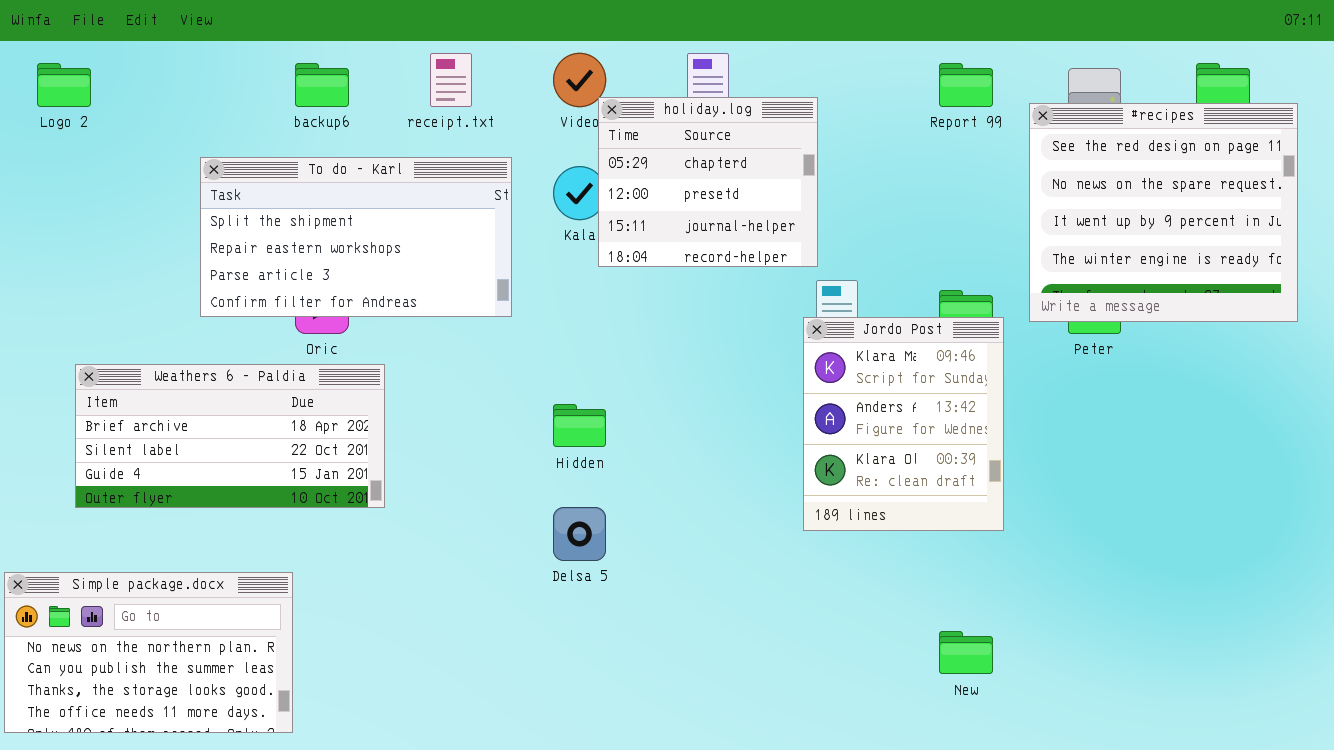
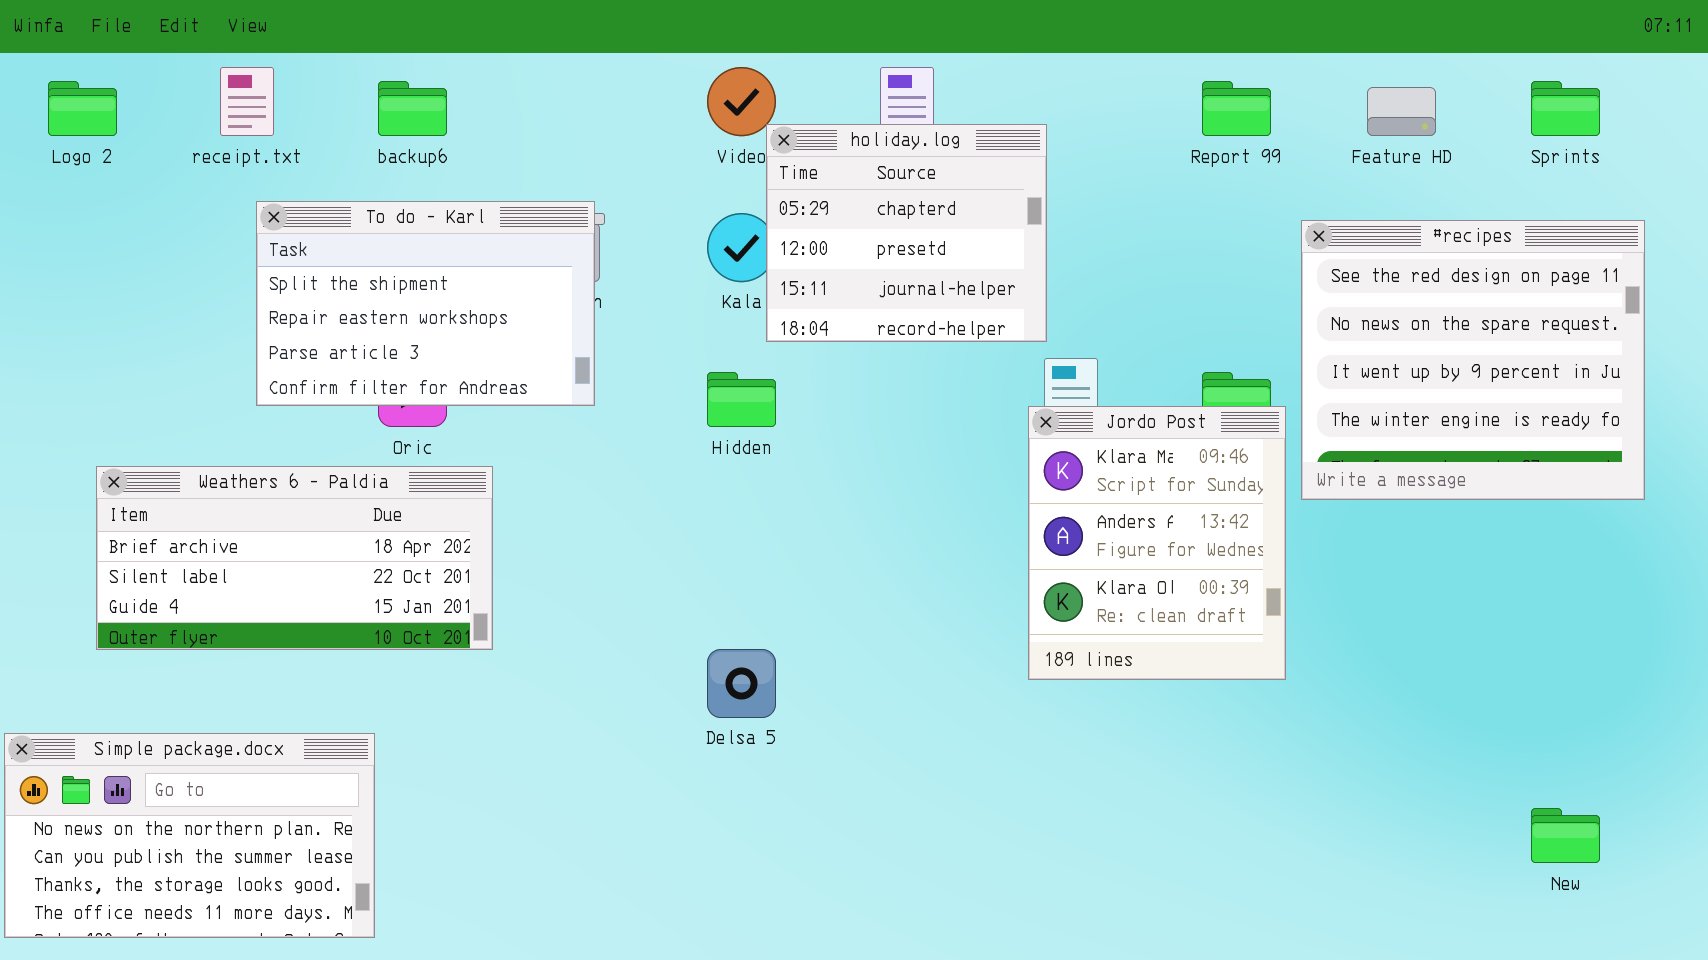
receipt.txt: [430,53,472,107] -> [220,67,274,136], moved
#recipes: [1029,103,1298,322] -> [1301,220,1645,500], moved
To do - Karl: [200,157,512,317] -> [256,201,595,406], resized
Hidden: [553,404,606,447] -> [707,372,776,427], moved
New: [939,631,993,674] -> [1531,808,1600,863], moved

